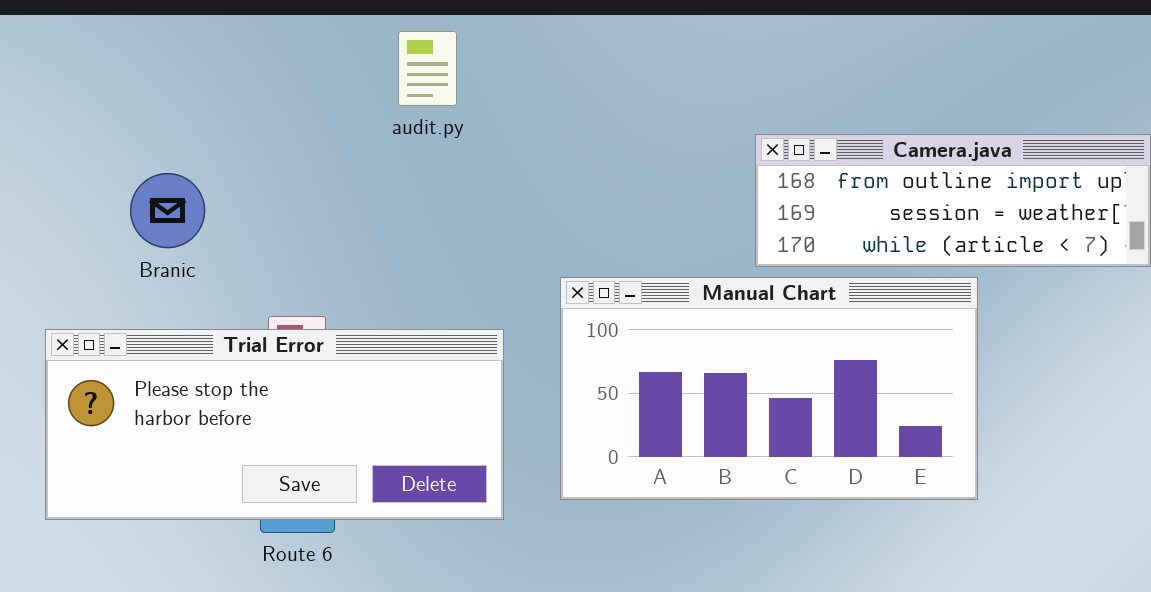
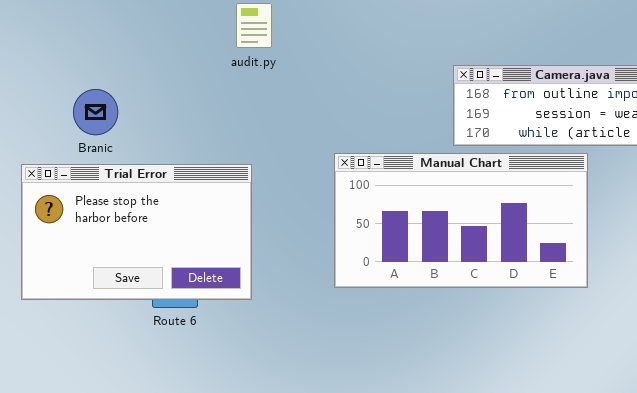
Trial Error: [45,329,504,520] -> [21,164,252,300], resized

